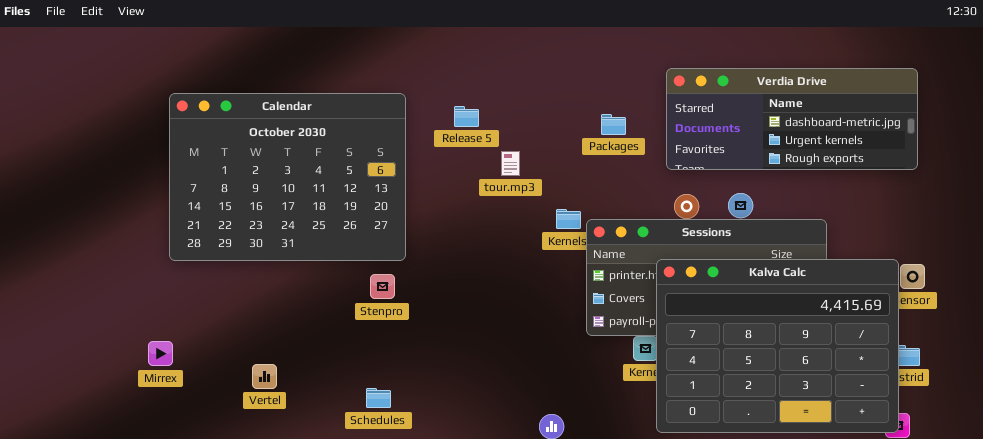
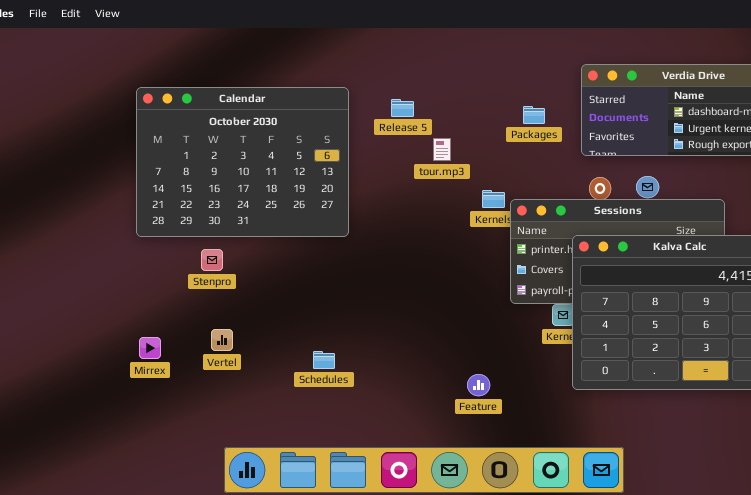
Stenpro: [370,274,395,299] -> [201,249,223,271], moved
Mirrex: [148,341,173,366] -> [139,337,161,359], moved

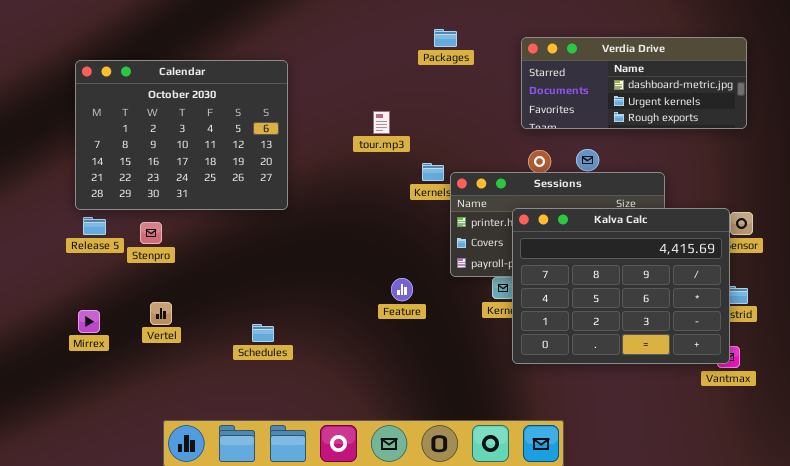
Release 5: [391,99,414,117] -> [83,217,106,235], moved
Packages: [523,106,545,124] -> [434,29,457,47], moved
Feature: [467,374,490,396] -> [391,278,413,301], moved

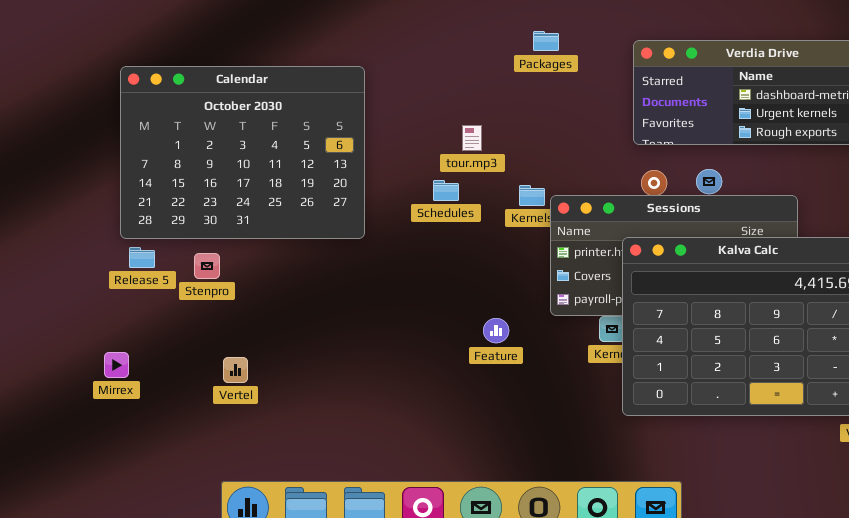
Vertel: [150,302,172,325] -> [223,357,248,383], moved
Mirrex: [78,310,100,333] -> [104,352,129,378], moved
Schedules: [252,324,274,342] -> [433,180,459,201], moved

